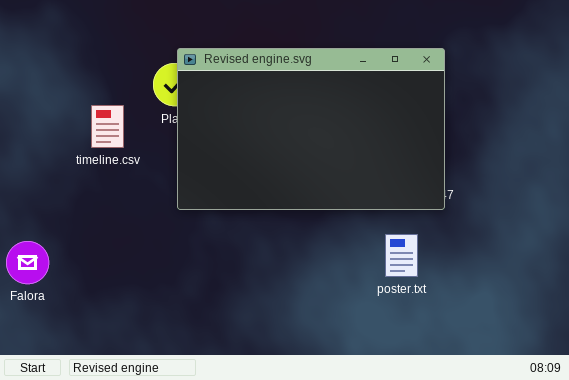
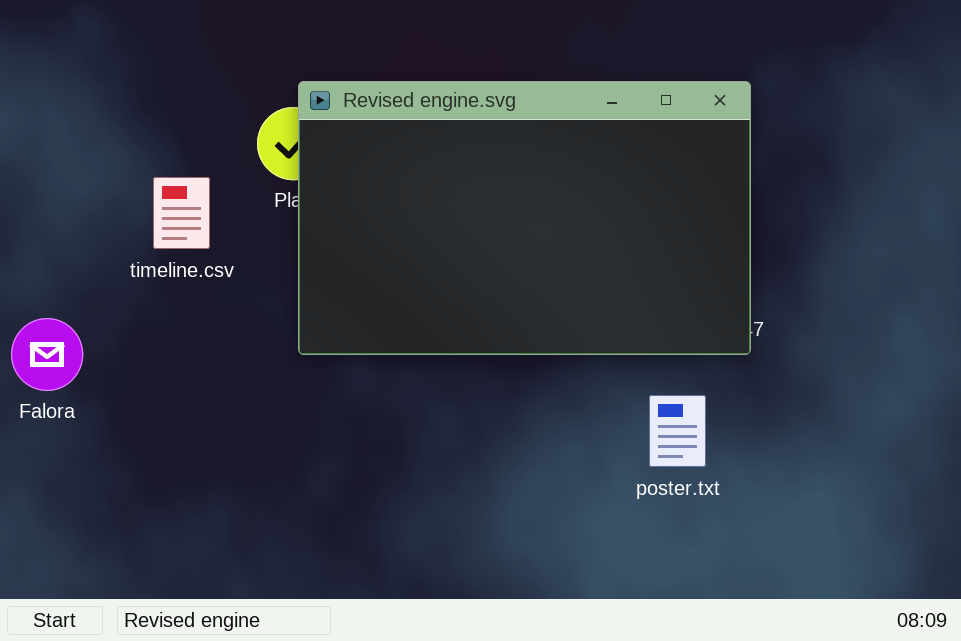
Falora: [6,241,49,284] -> [11,318,83,391], moved

